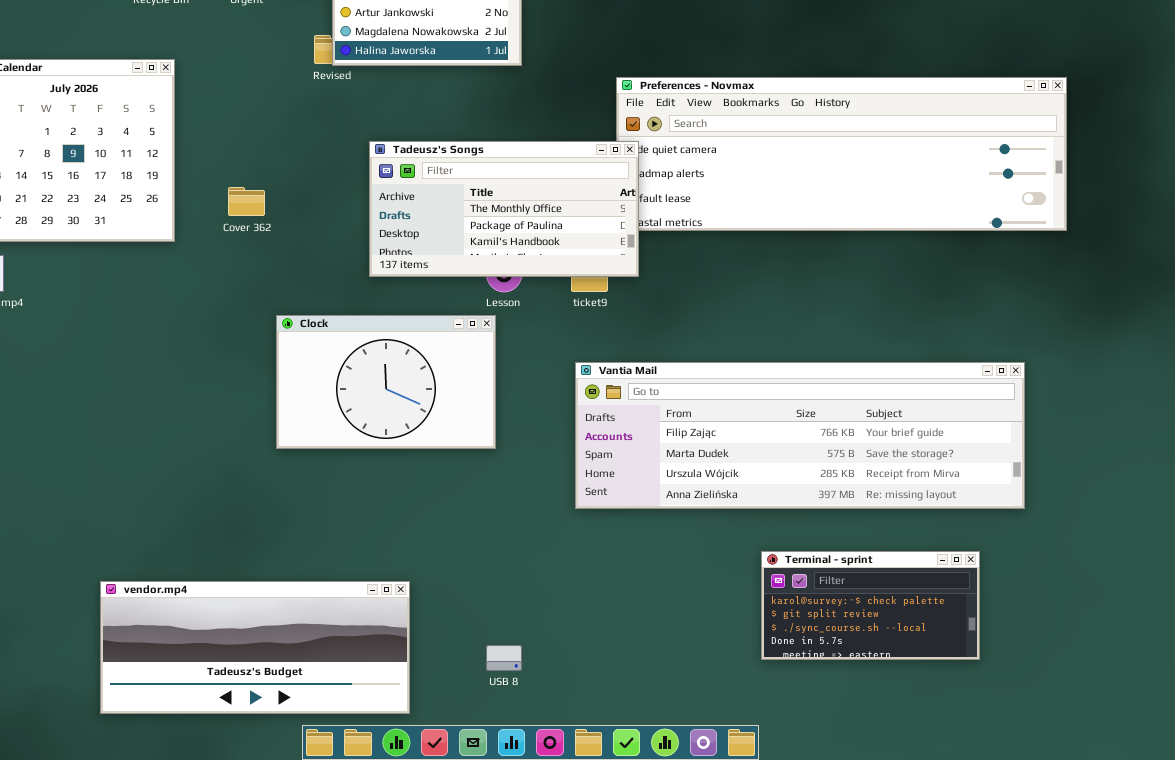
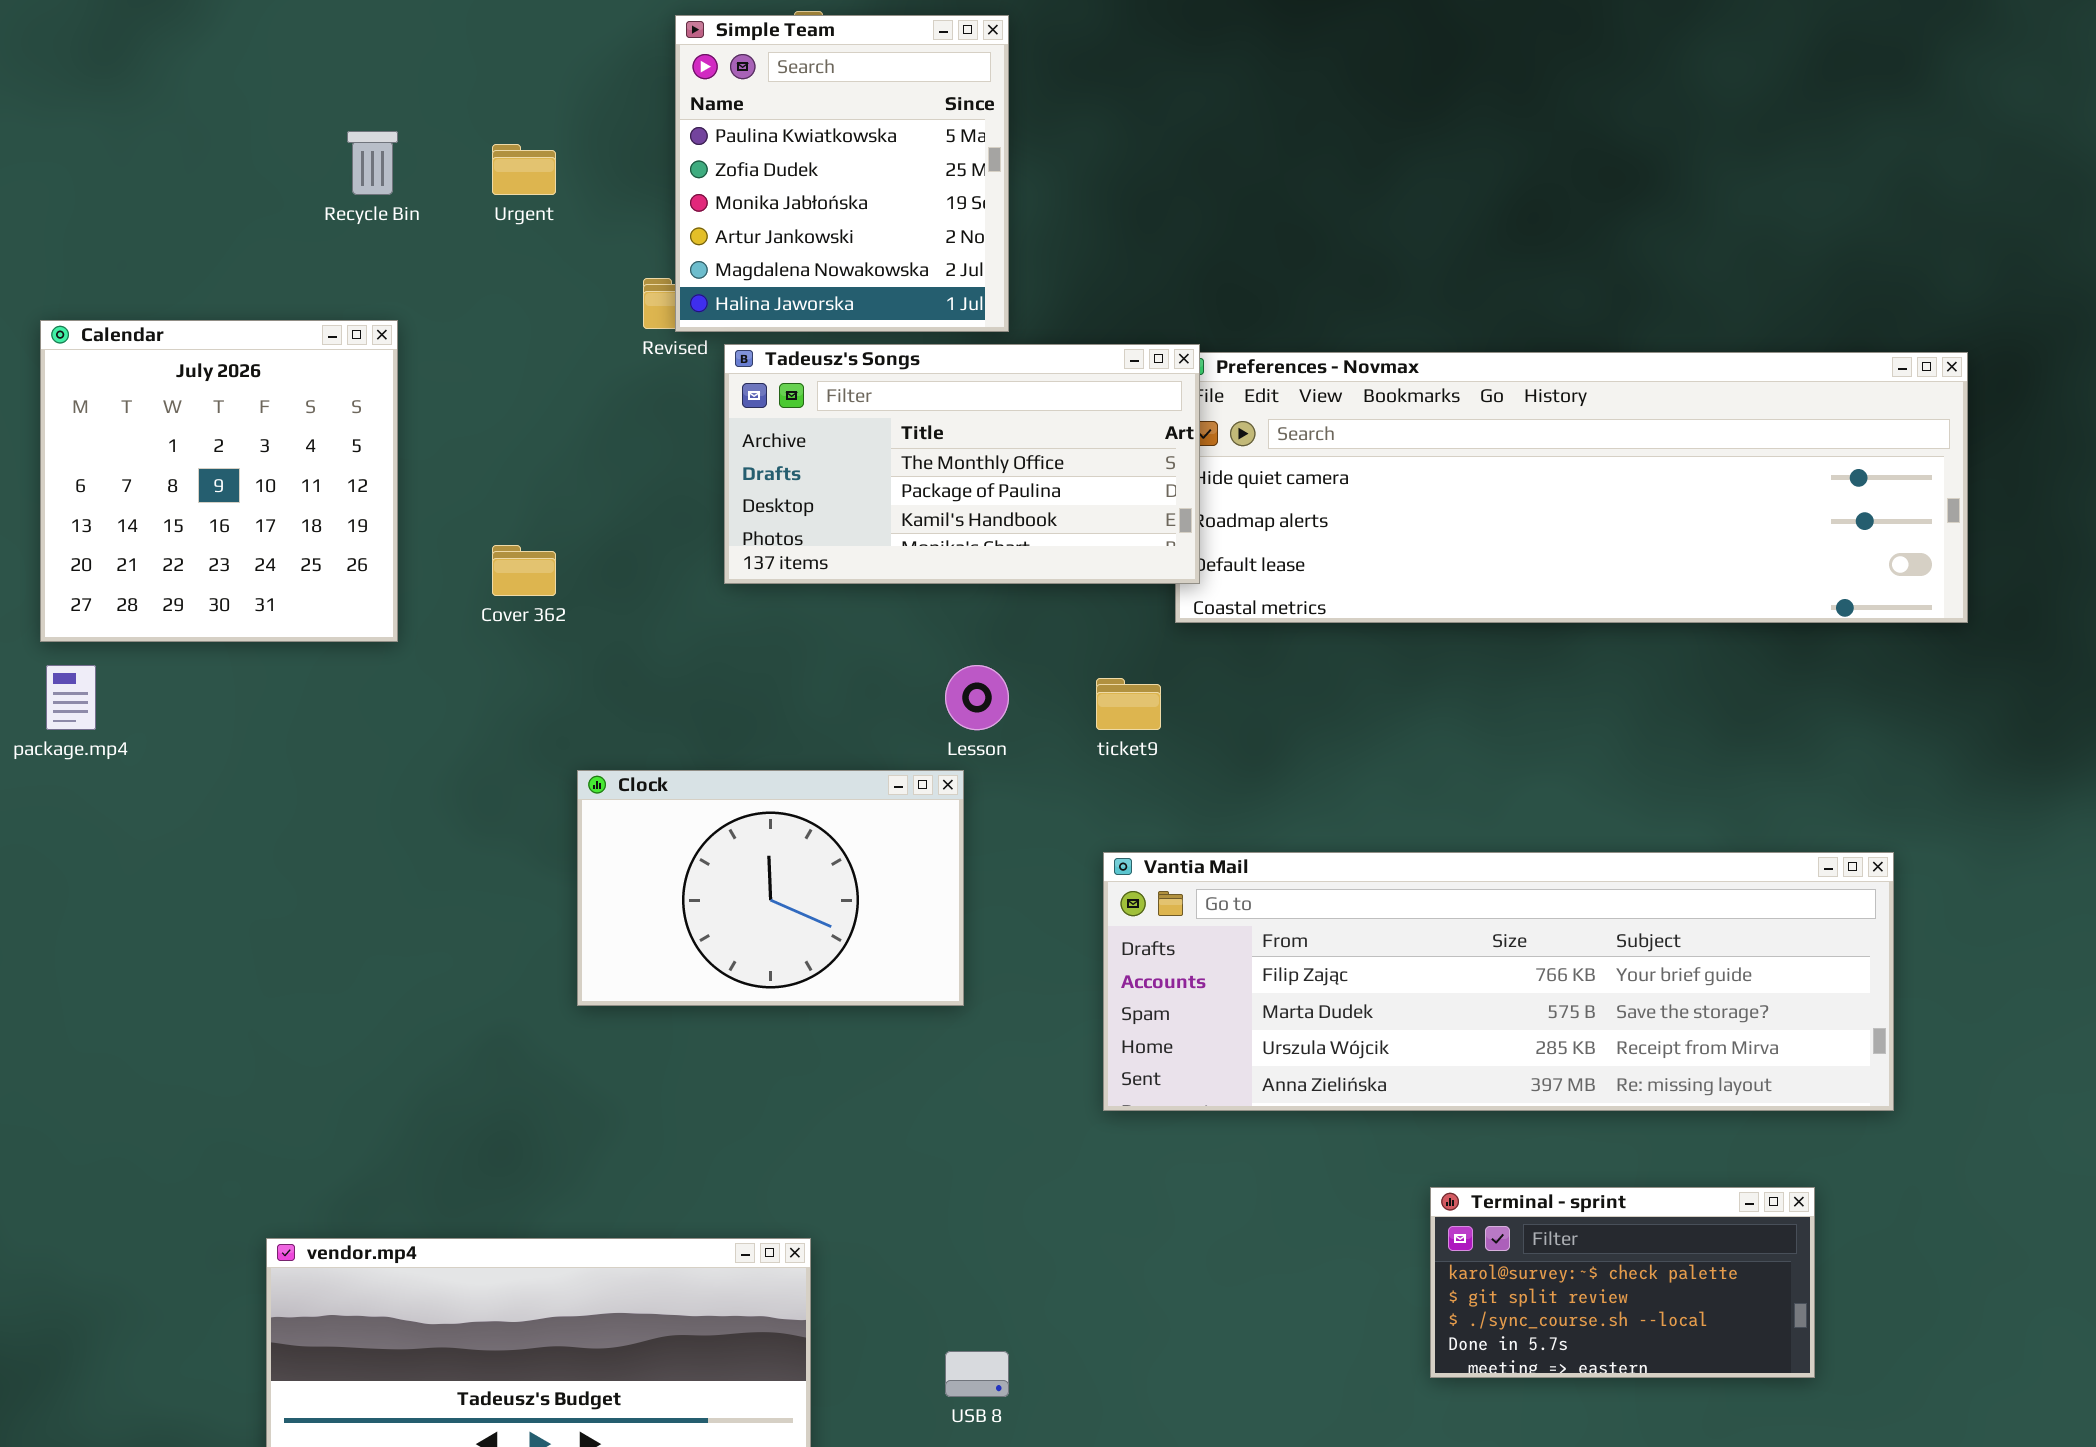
Tadeusz's Songs: [369,141,639,277] -> [724,344,1200,584], moved

